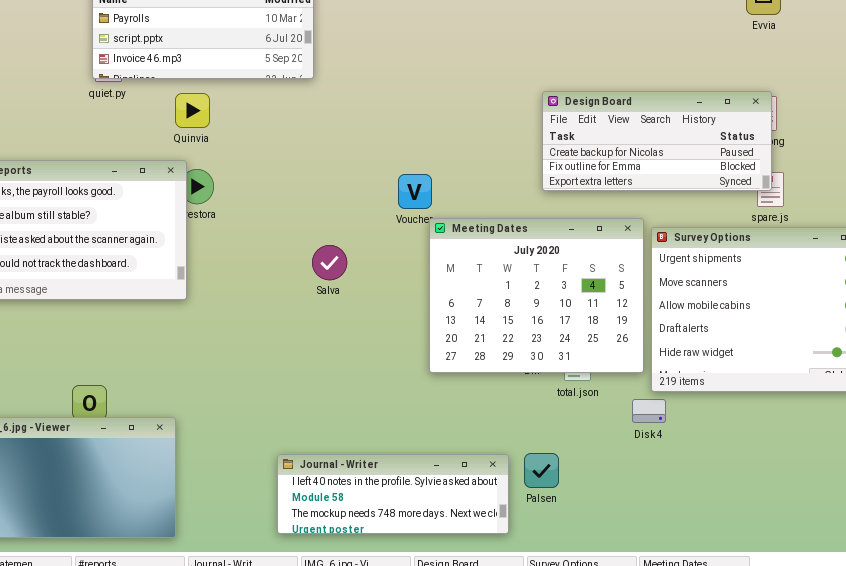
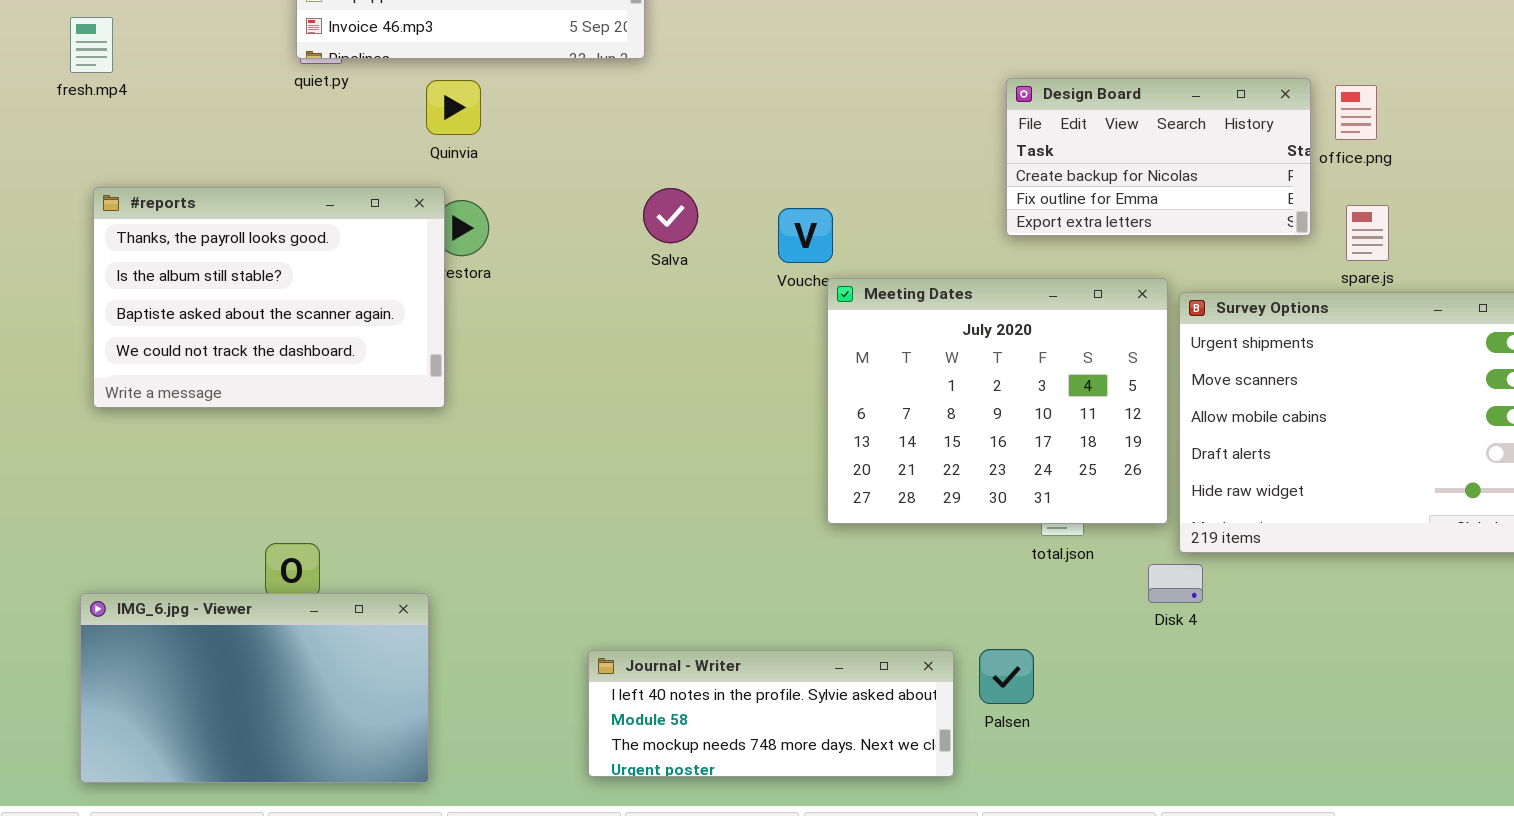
Design Board: [542,91,772,191] -> [1006,78,1311,236], resized
Salva: [312,245,347,280] -> [643,188,698,243], moved

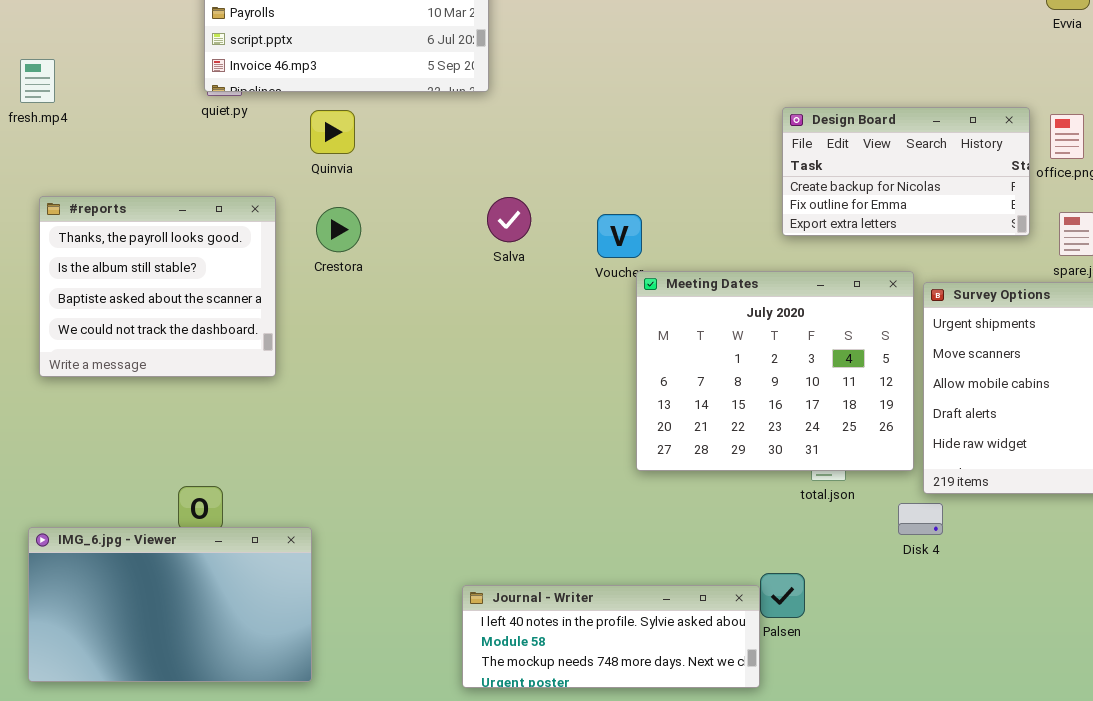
#reports: [93,187,445,408] -> [39,196,276,377], resized
Journal - Writer: [588,650,954,777] -> [462,585,760,688], moved

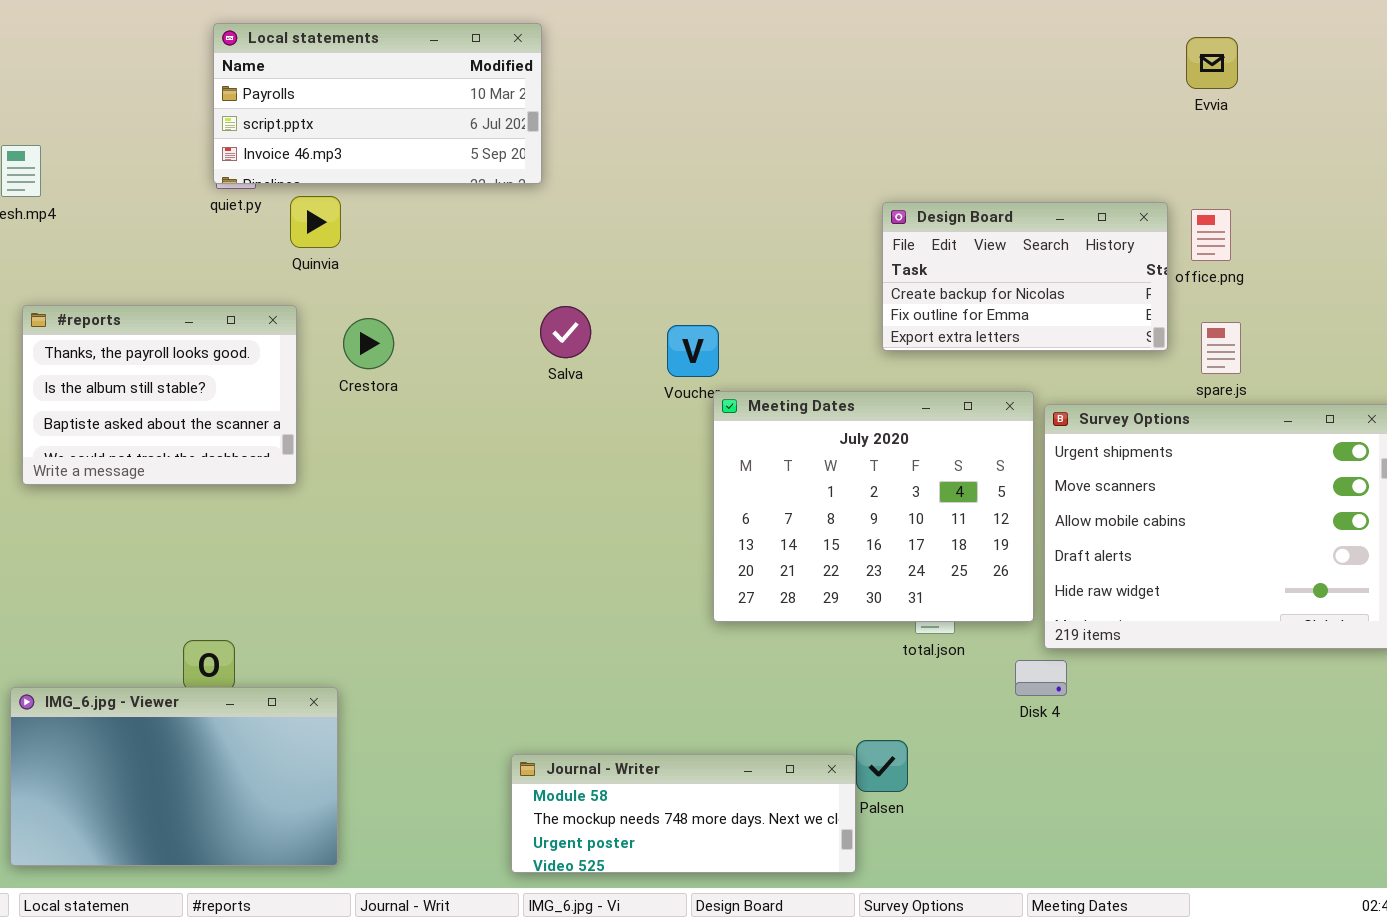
Quinvia: [310,110,355,154] -> [290,196,341,248], moved
#reports: [39,196,276,377] -> [22,305,297,485], resized
Journal - Writer: [462,585,760,688] -> [511,754,856,873], scrolled down 1 row

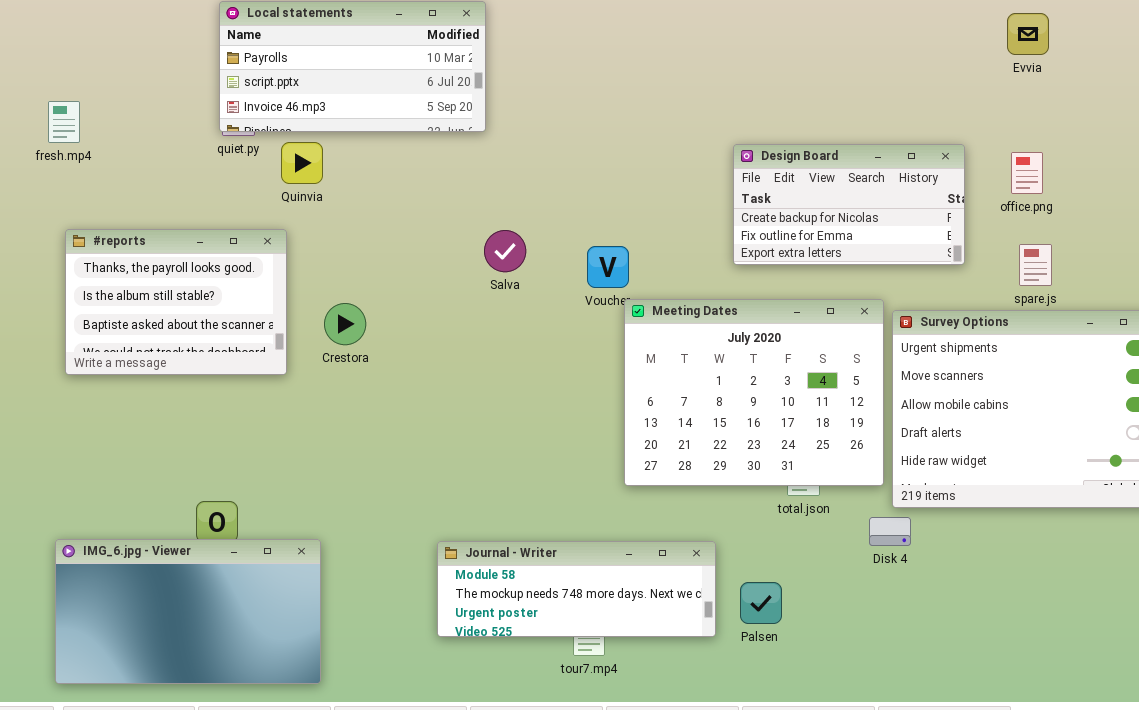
Design Board: [882,202,1168,351] -> [733,144,965,265], moved
Crestora: [343,318,394,369] -> [324,303,366,345], moved
Journal - Writer: [511,754,856,873] -> [437,541,716,637], moved

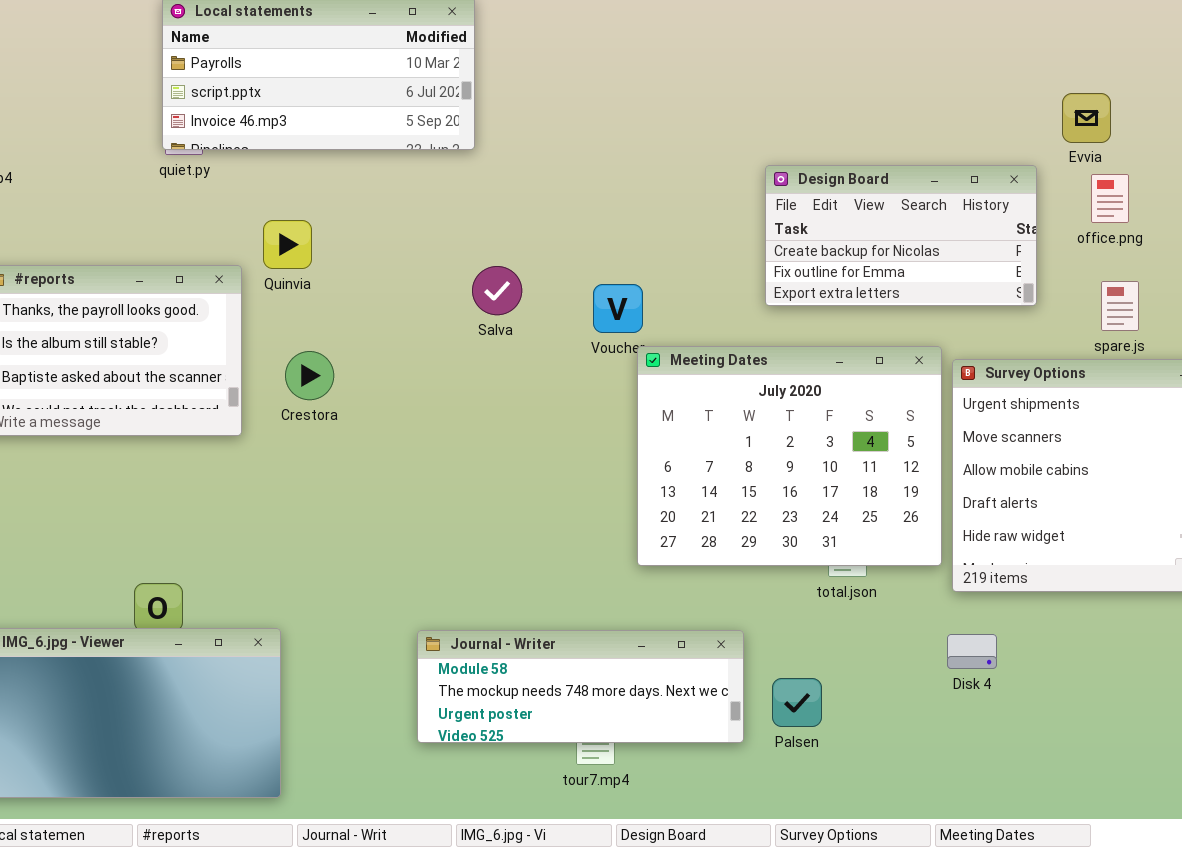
Evvia: [1007,13,1049,55] -> [1062,93,1111,143], moved
Quinvia: [281,142,323,184] -> [263,220,312,269], moved
Disk 4: [869,517,911,546] -> [947,634,997,669], moved

